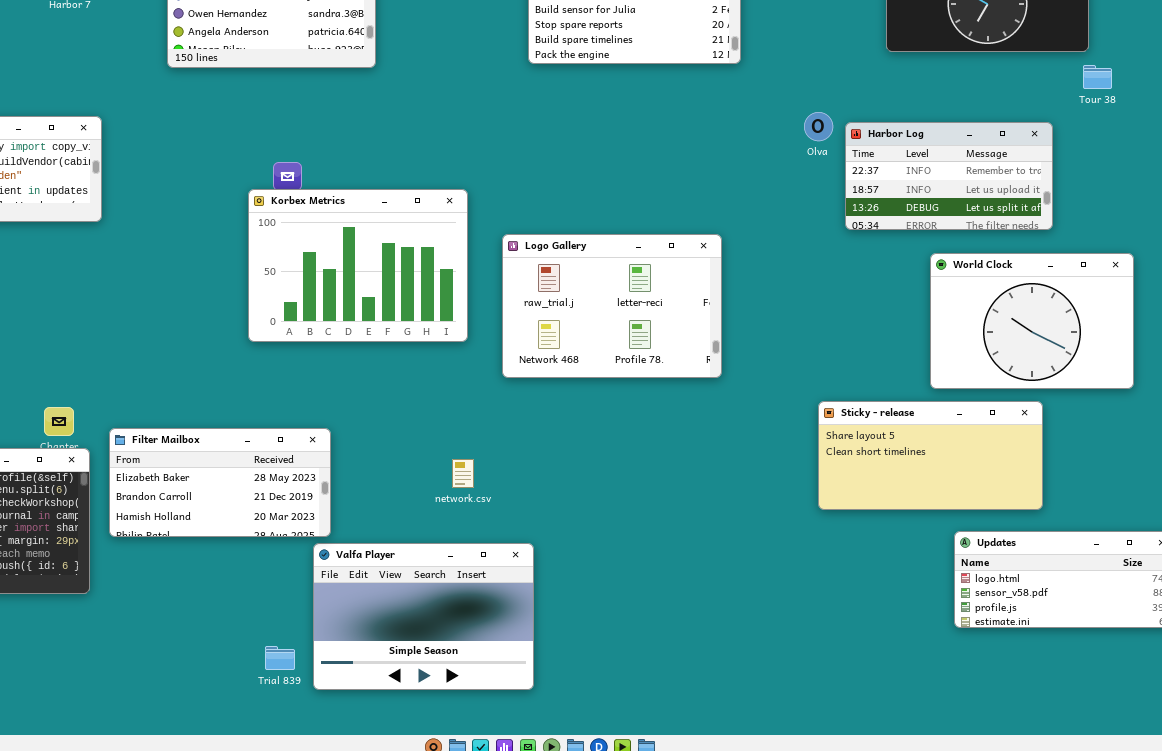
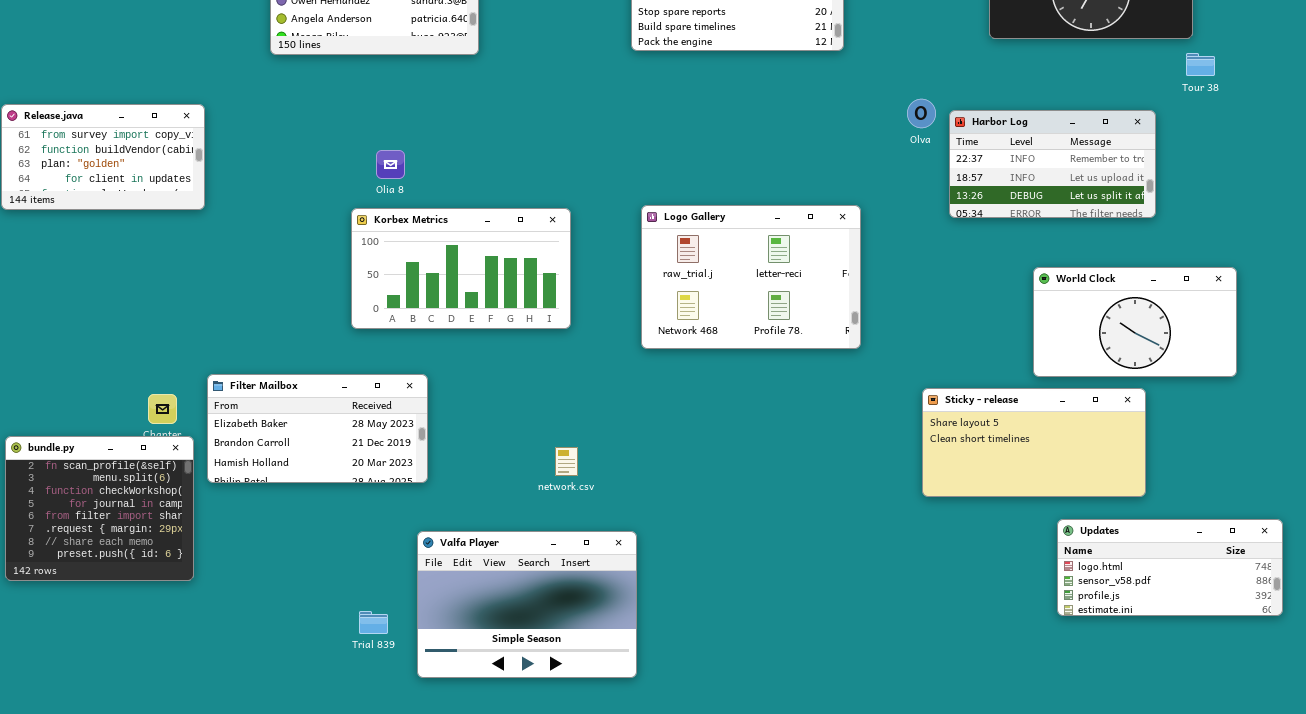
Korbex Metrics: [248,189,468,342] -> [351,208,571,329], resized
Logo Gallery: [502,234,722,378] -> [641,205,861,349], moved
World Clock: [930,253,1134,389] -> [1033,267,1237,377], resized
Filter Mailbox: [109,428,331,537] -> [207,374,428,483], moved
Trial 839: [265,646,295,670] -> [359,611,388,634], moved

